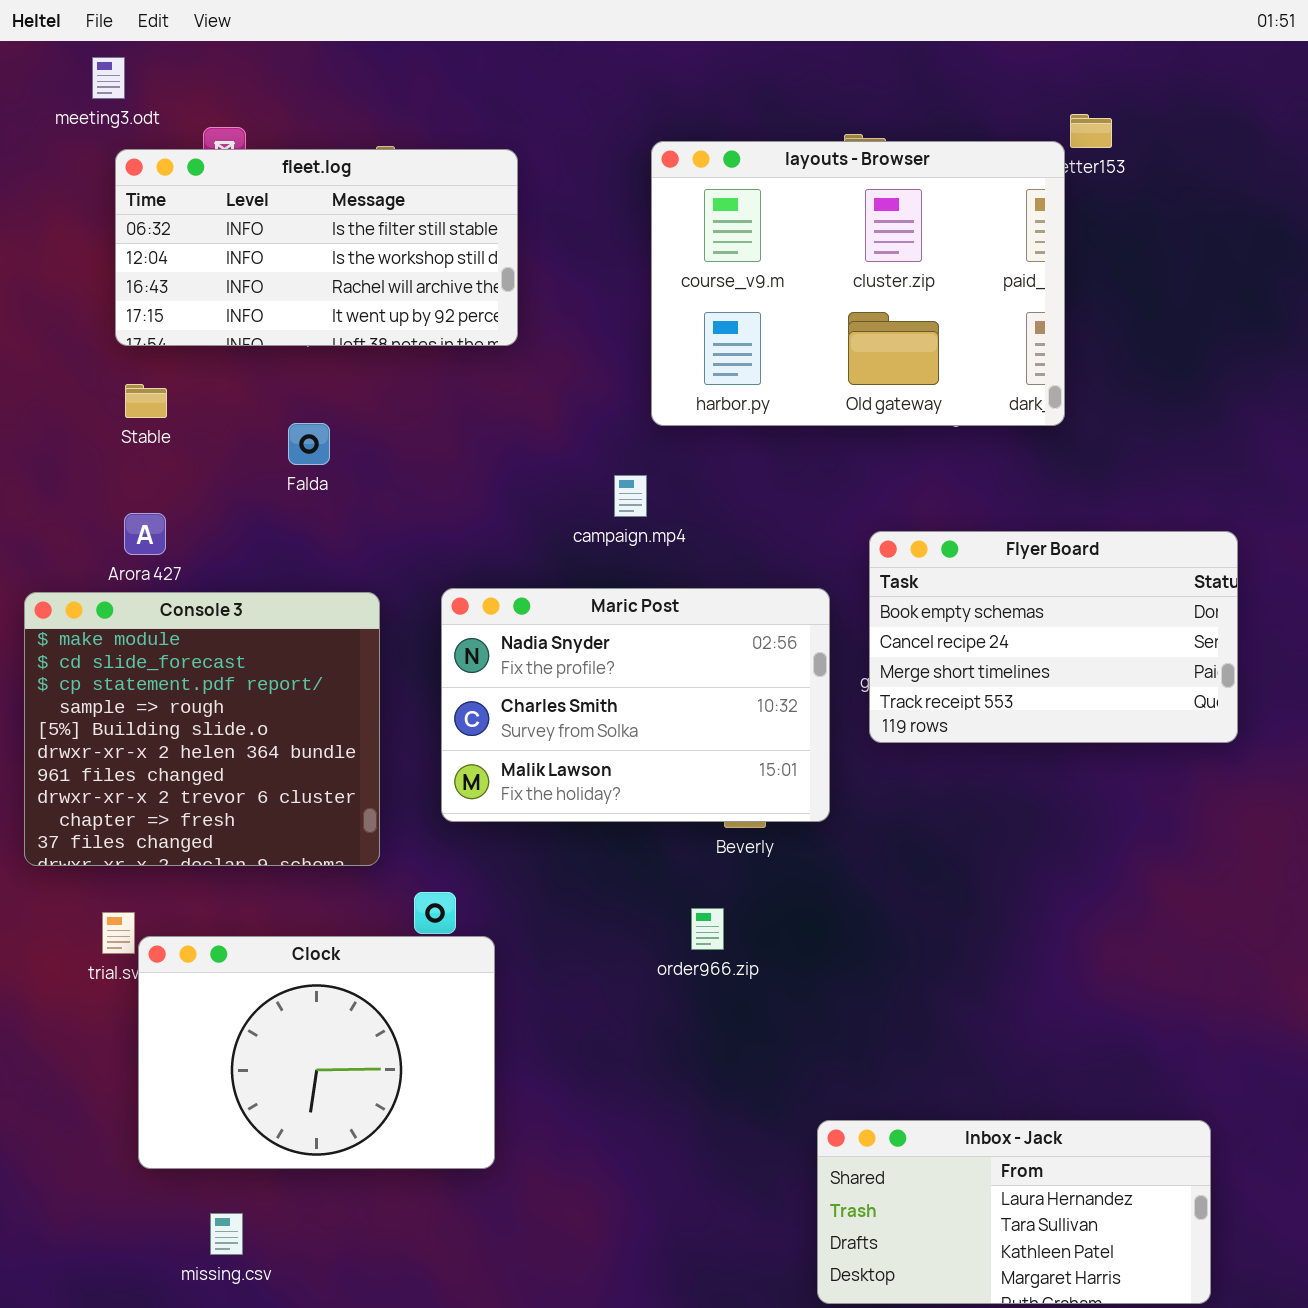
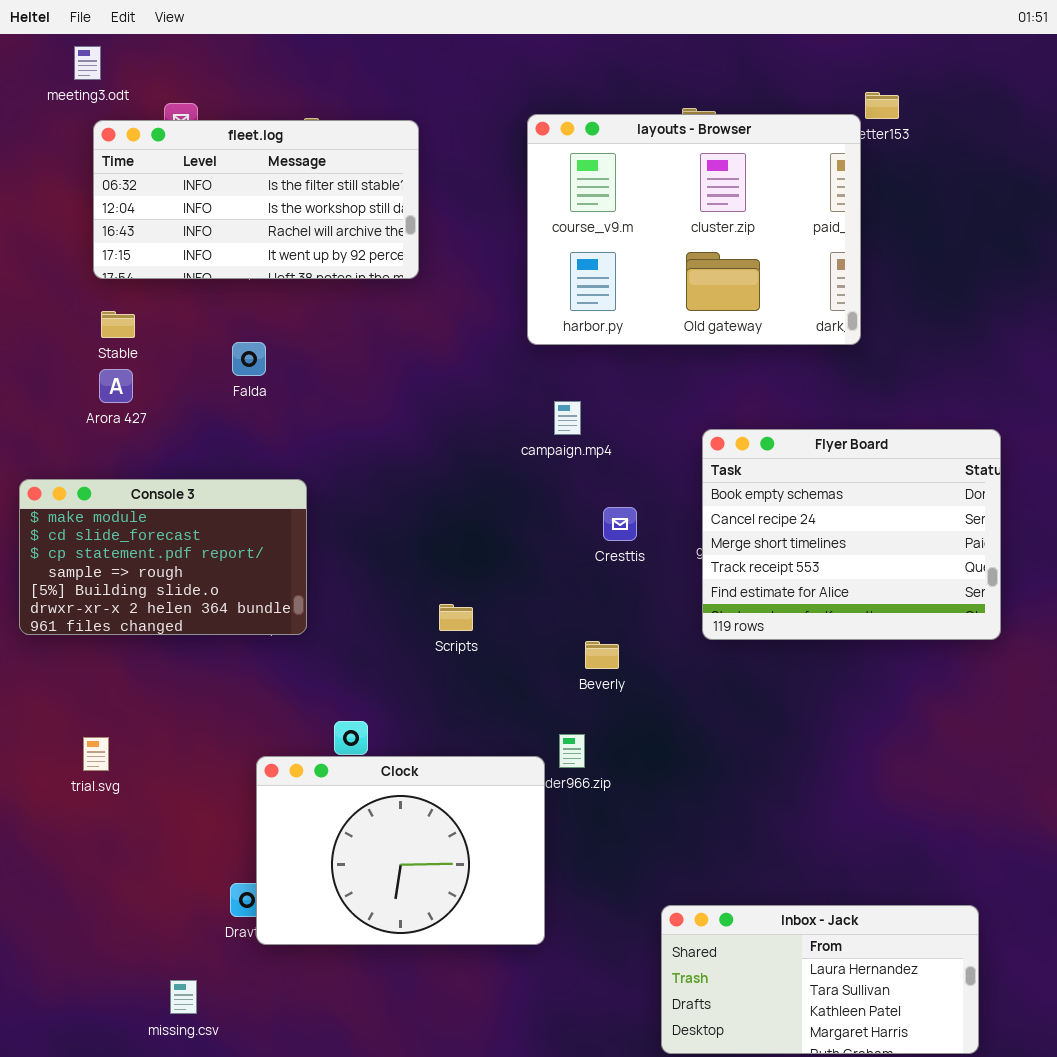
campaign.mp4: [614,475,647,517] -> [554,401,581,435], moved
Arora 427: [124,513,166,555] -> [99,369,133,403], moved
Flyer Board: [869,531,1238,743] -> [702,429,1001,640], resized
Maric Post: [441,588,830,822] -> none, closed
Console 3: [24,592,380,866] -> [19,479,307,635], resized
Clock: [138,936,495,1169] -> [256,756,545,945], moved

